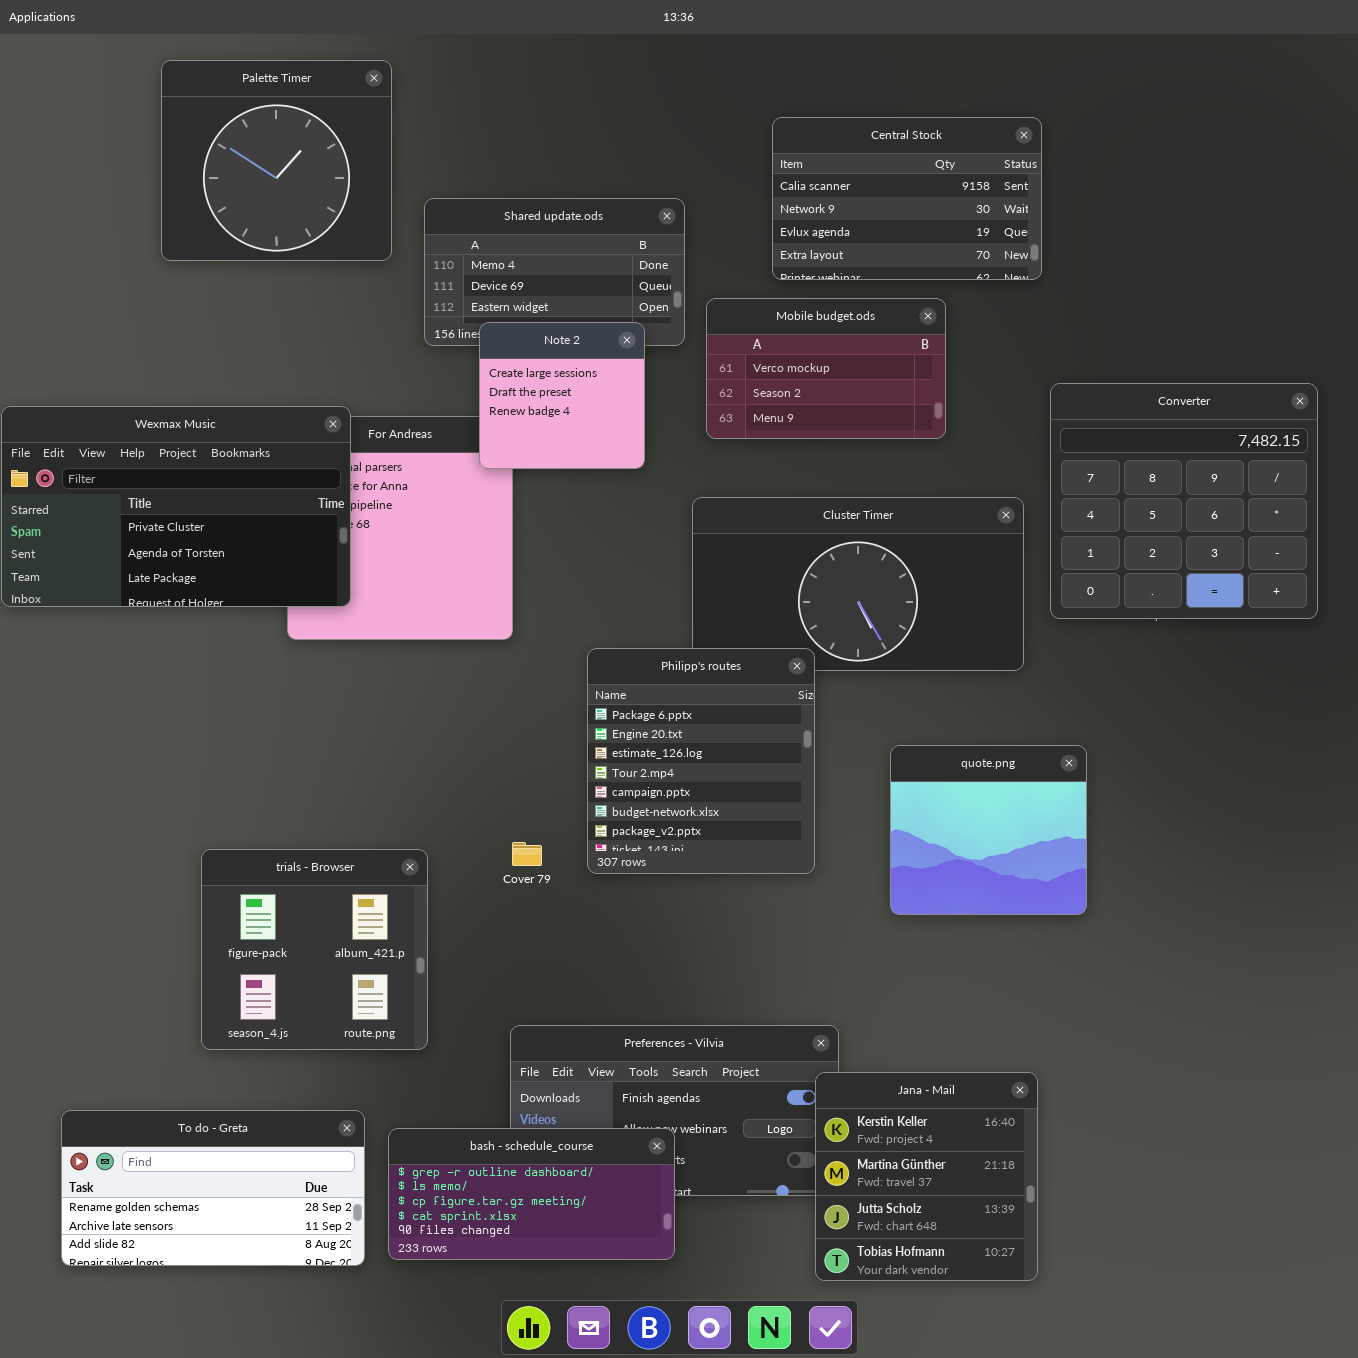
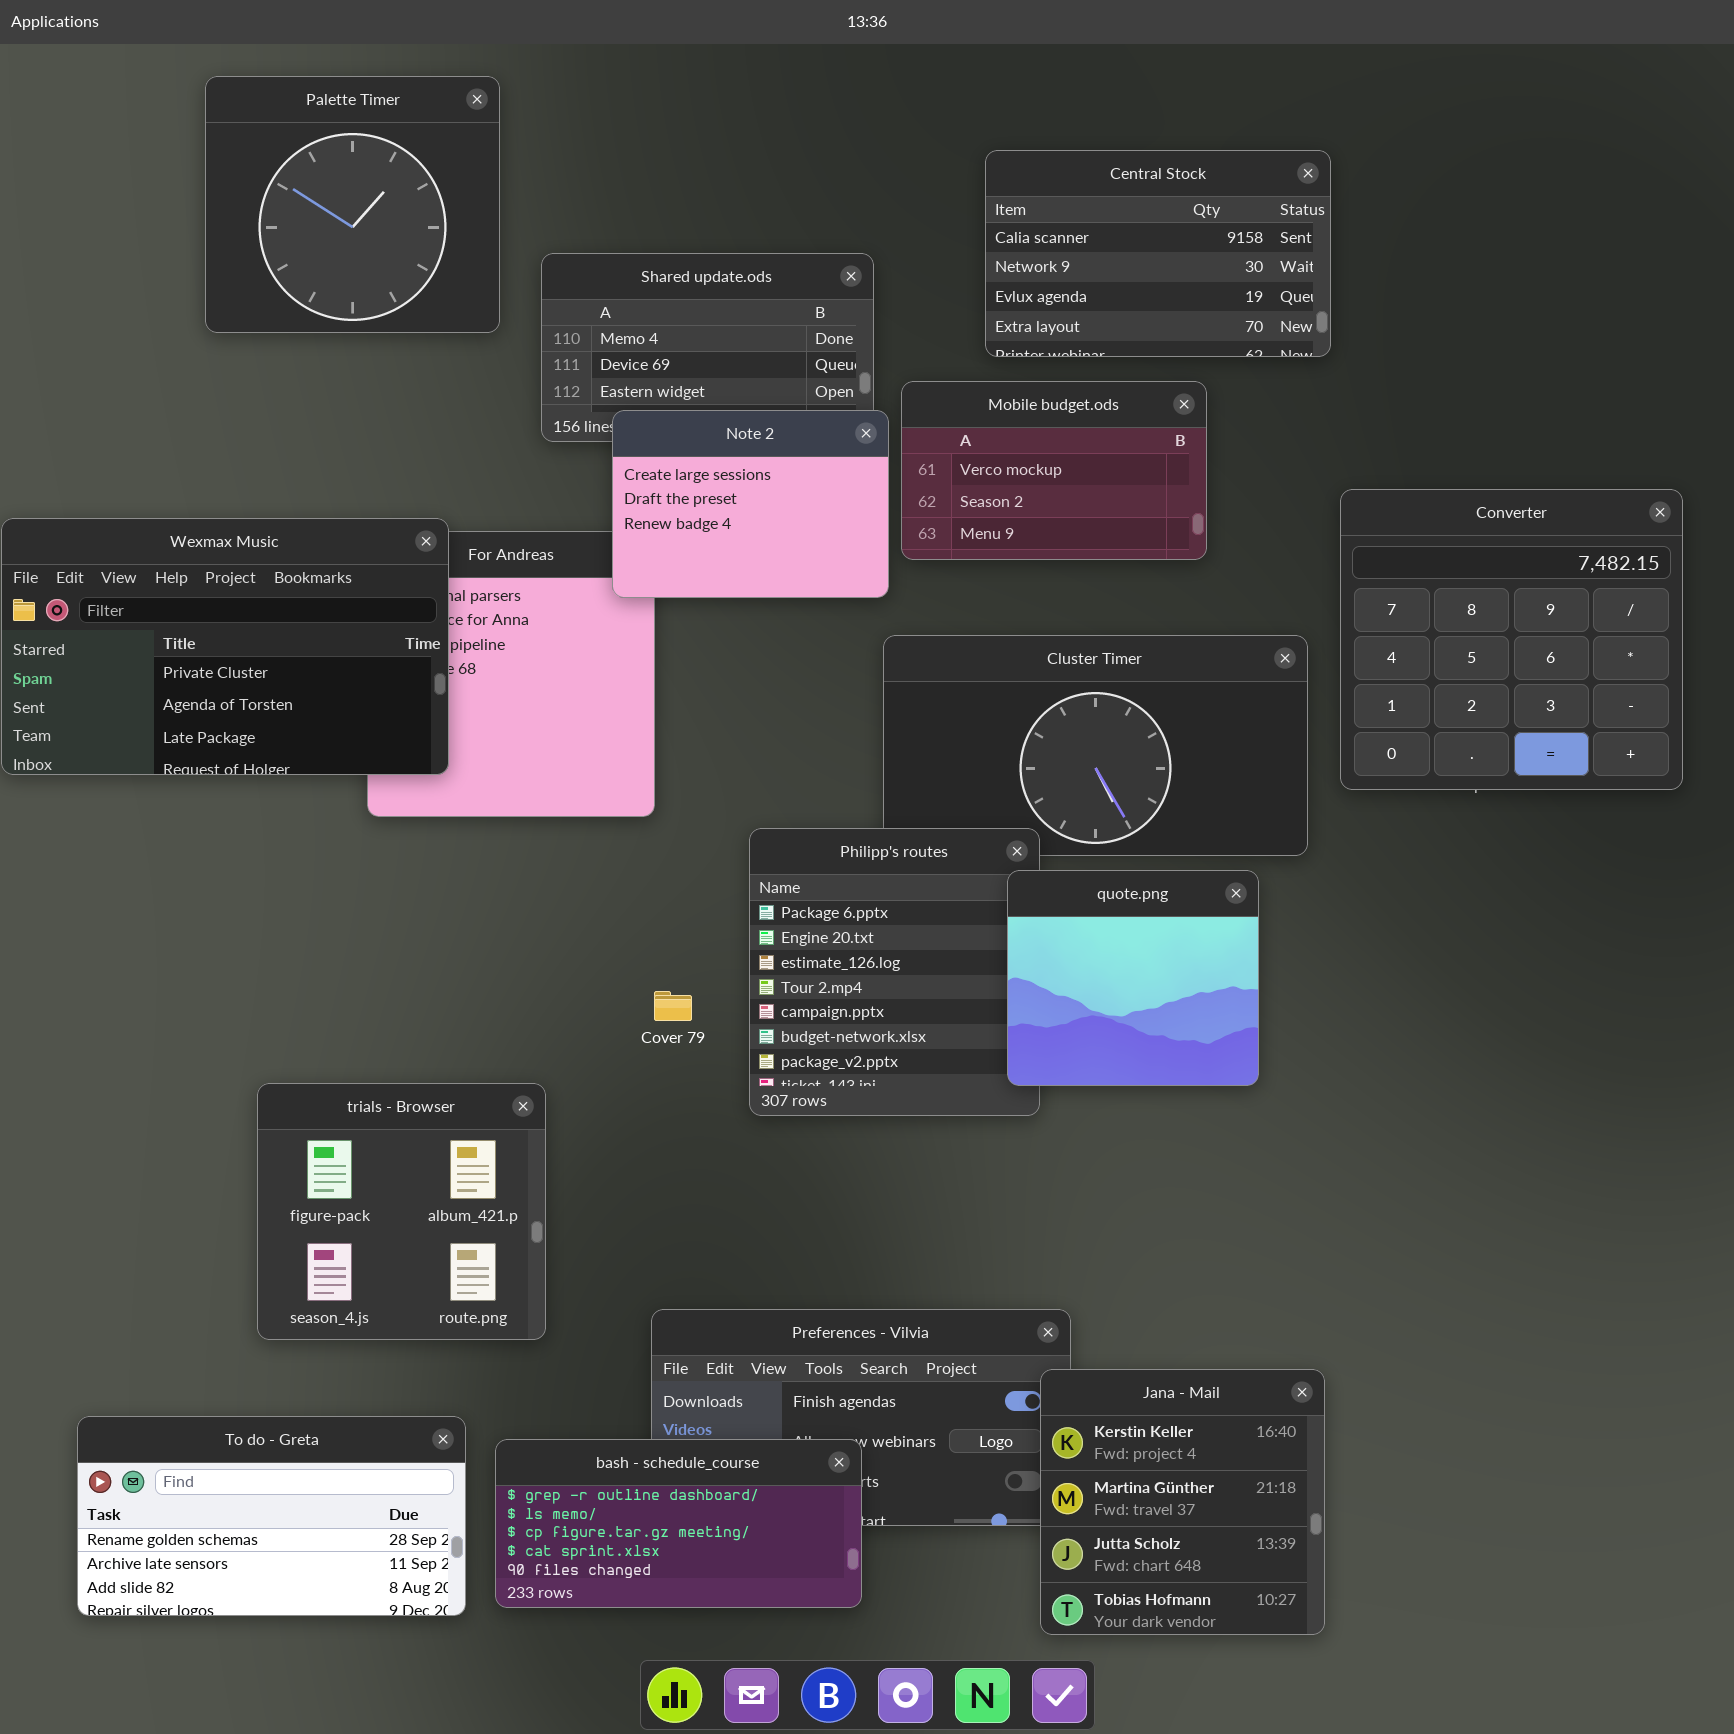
Note 2: [479,322,645,469] -> [612,410,889,598], resized
quote.png: [890,745,1087,915] -> [1007,870,1259,1086], moved
Cover 79: [512,842,542,866] -> [654,991,692,1021], moved

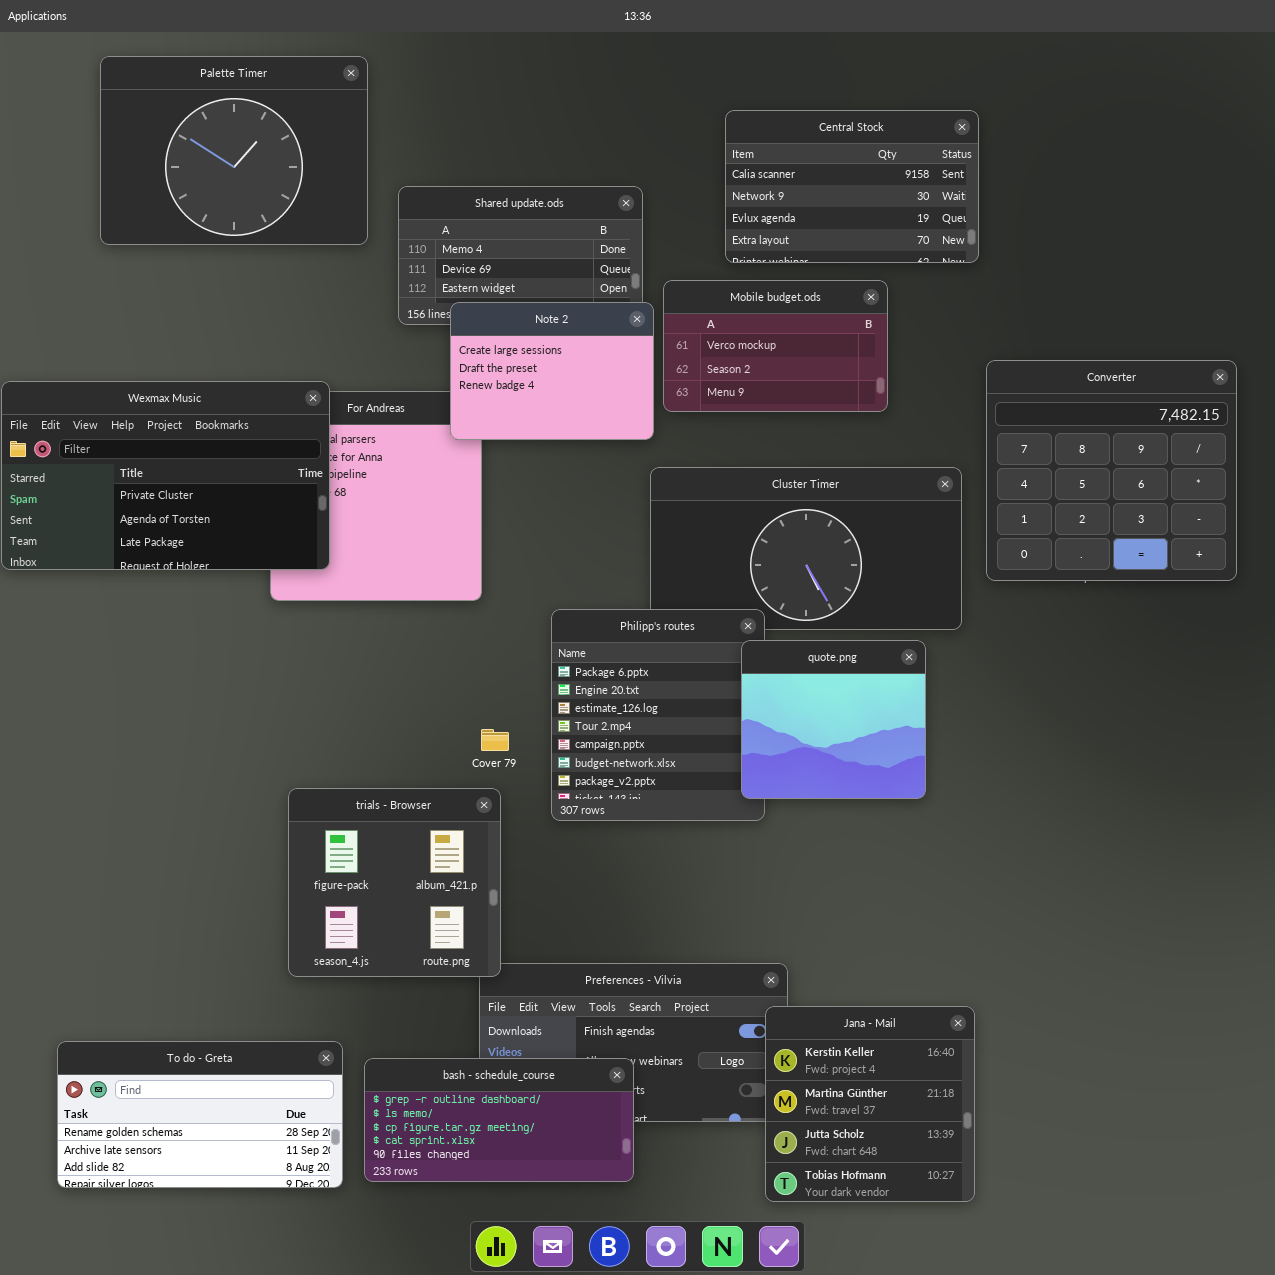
Palette Timer: [205,76,500,333] -> [100,56,368,245], resized
trials - Browser: [257,1083,546,1340] -> [288,788,501,977], moved

